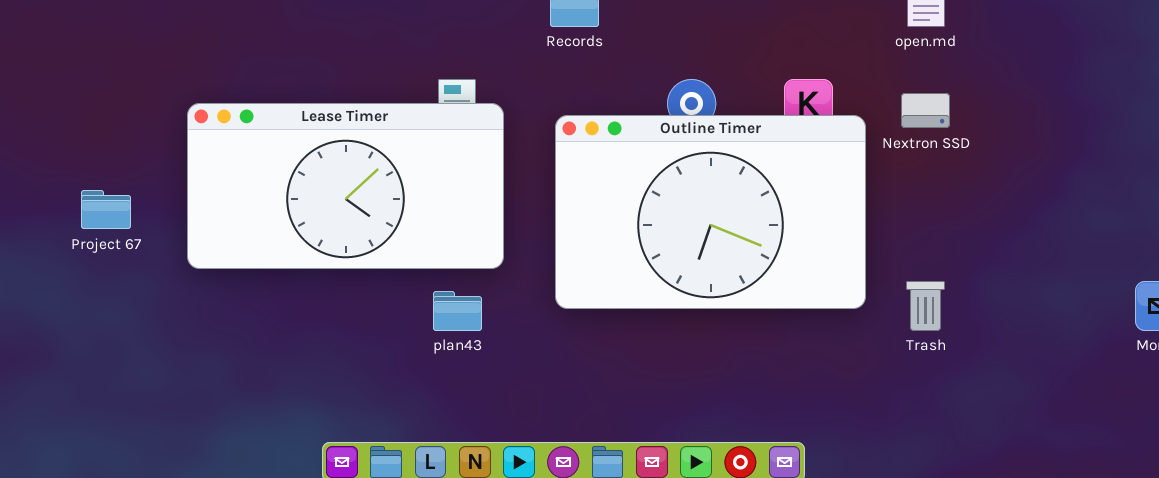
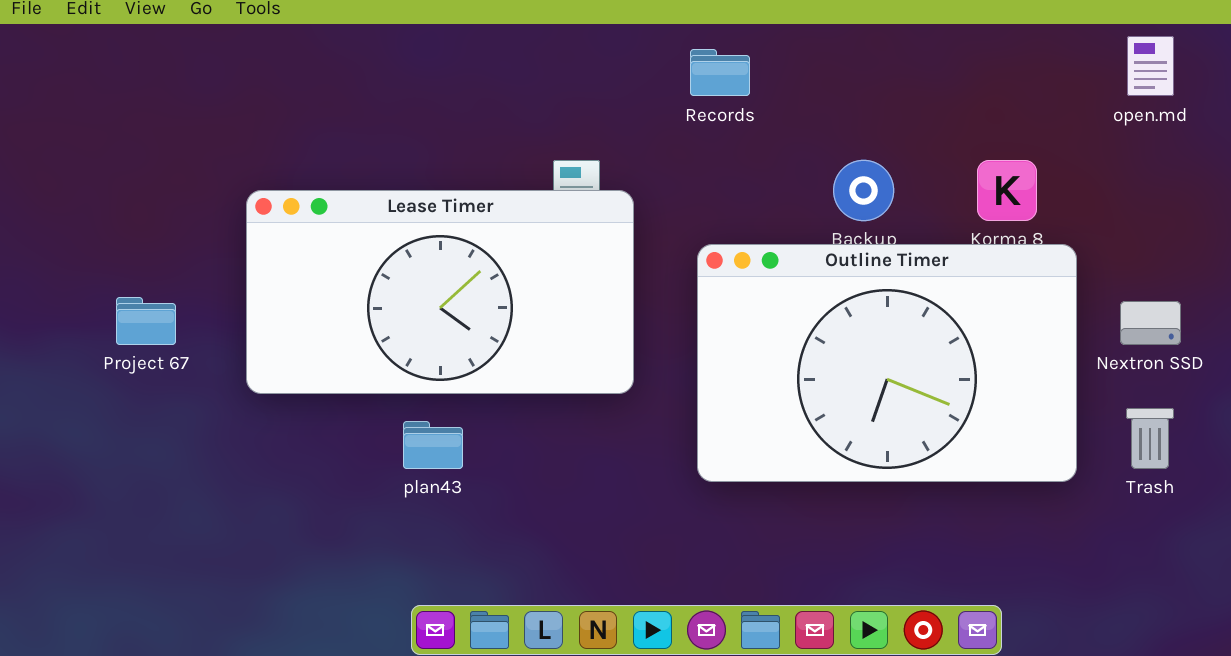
Nextron SSD: [901,93,950,128] -> [1120,301,1181,345], moved
Outline Timer: [555,115,866,309] -> [697,244,1077,482], moved
plan43: [433,291,482,331] -> [403,421,463,469], moved

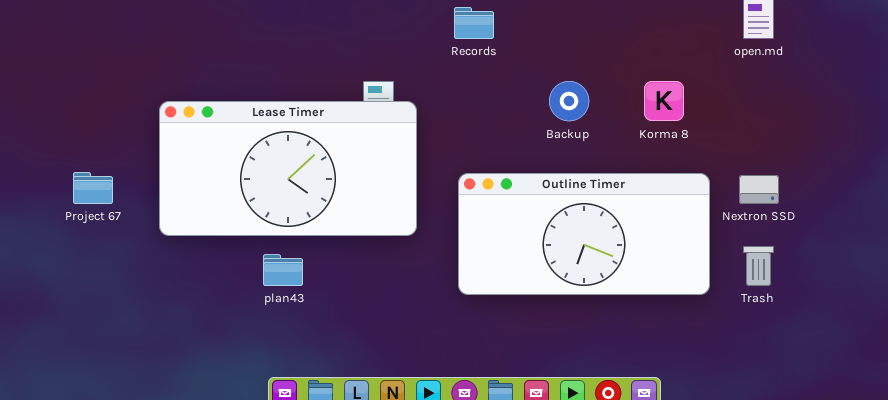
Outline Timer: [697,244,1077,482] -> [458,173,710,295], resized

